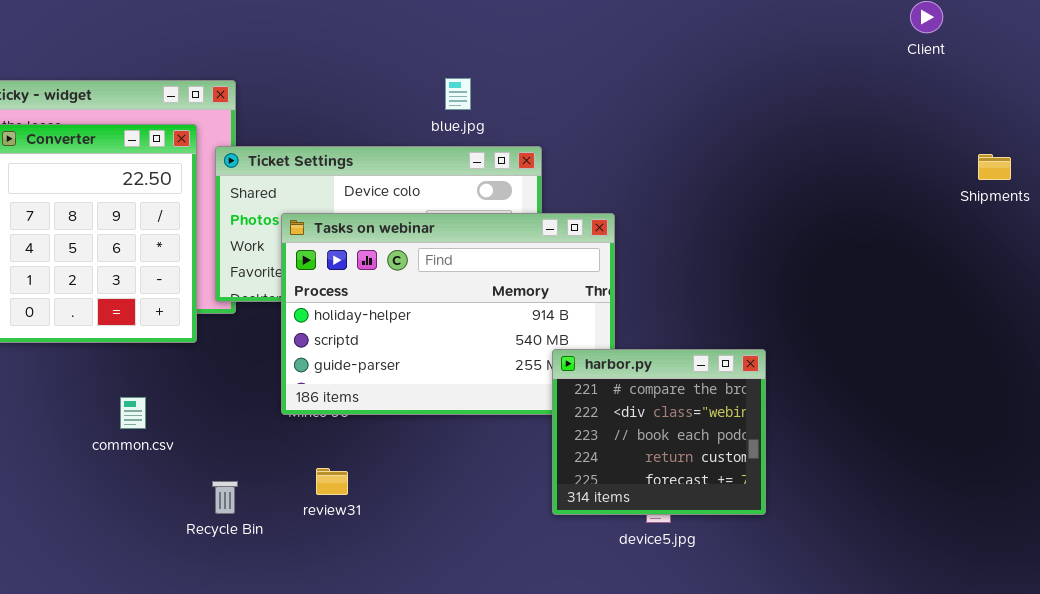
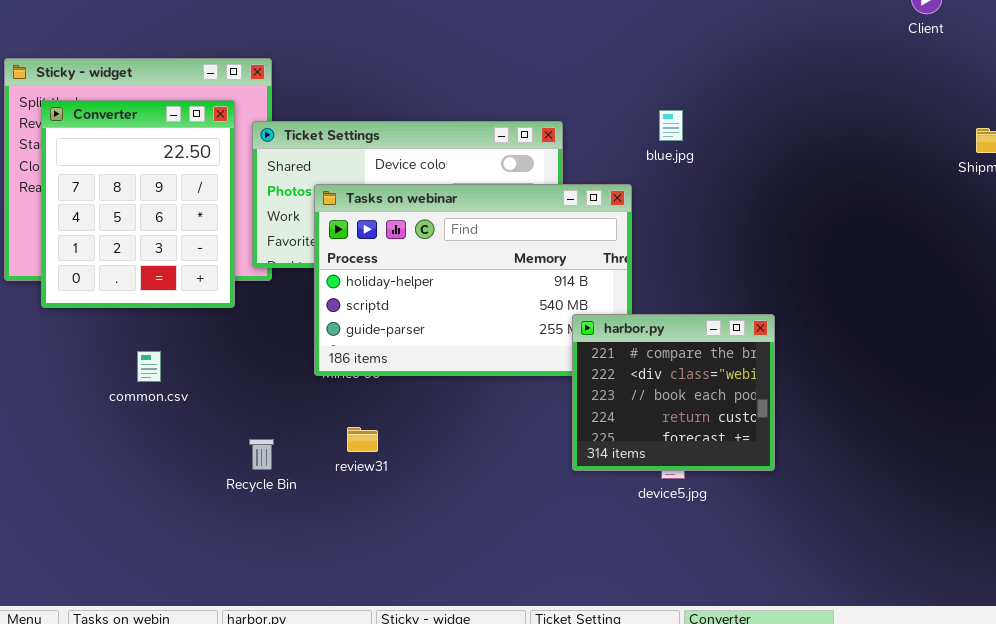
blue.jpg: [445,78,471,110] -> [659,110,683,141], moved
common.csv: [120,397,146,429] -> [137,351,161,382], moved

